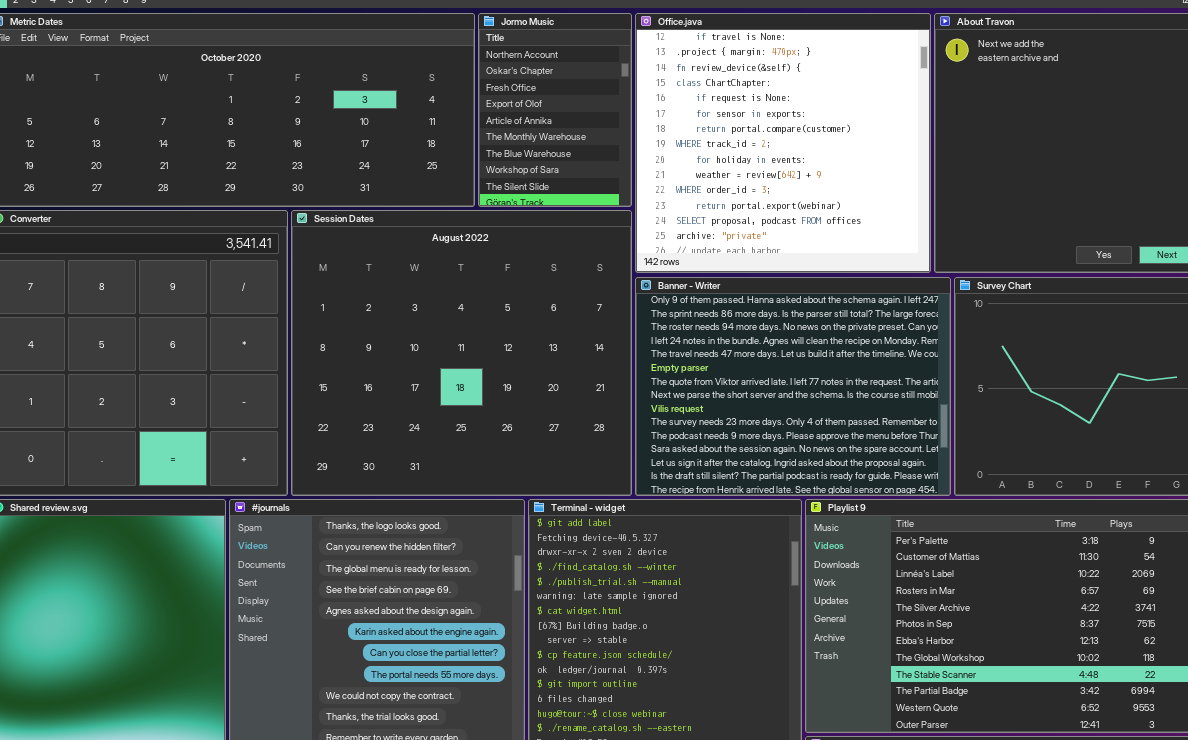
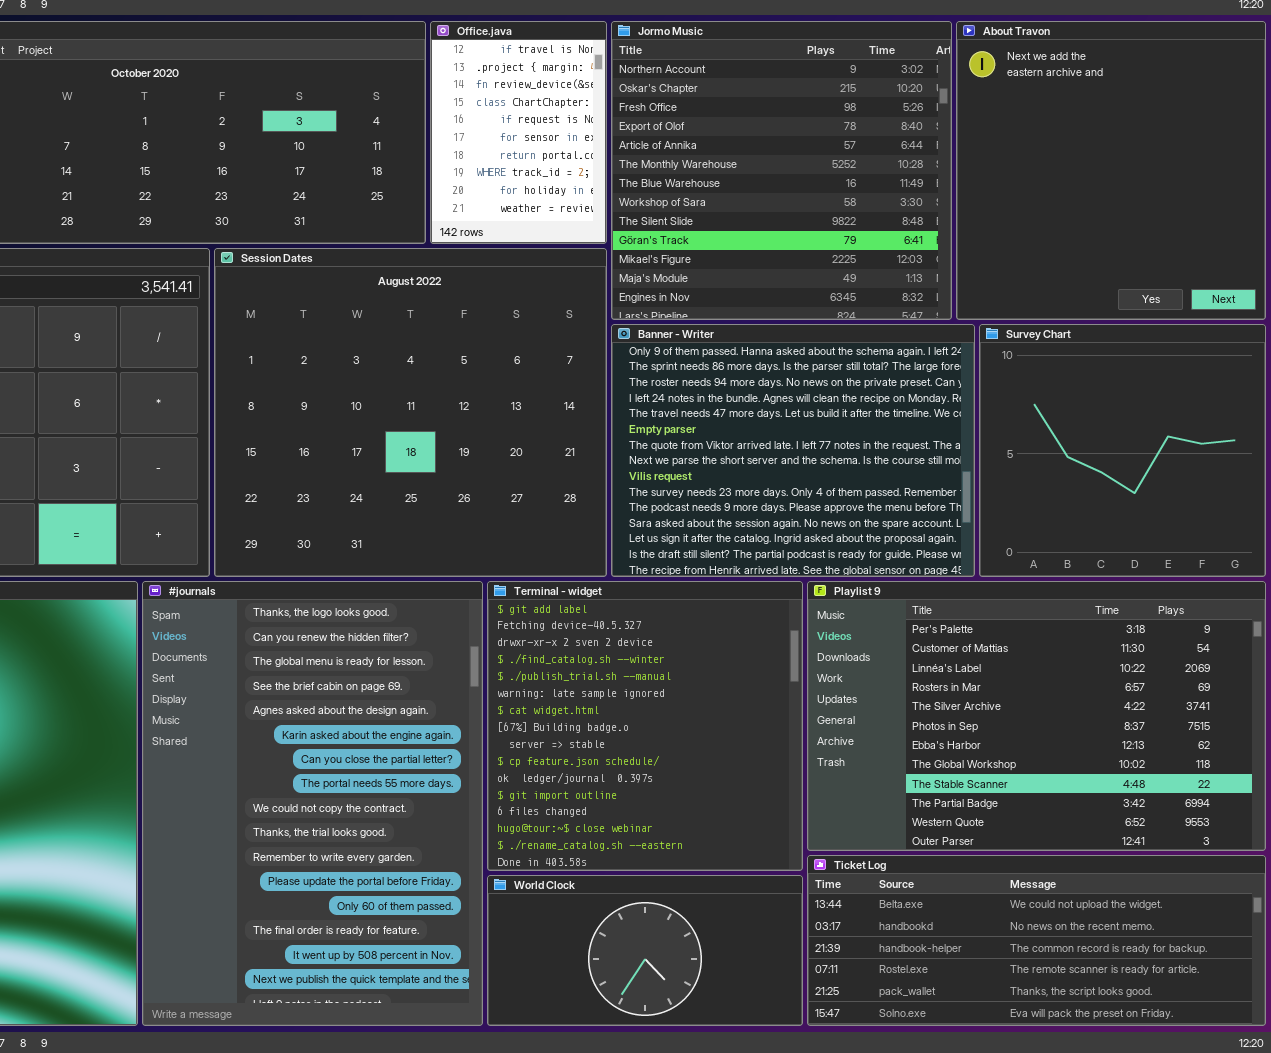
Jormo Music: [478,13,632,207] -> [611,21,952,320], moved, resized
Office.java: [635,13,931,273] -> [430,21,607,244], moved, resized

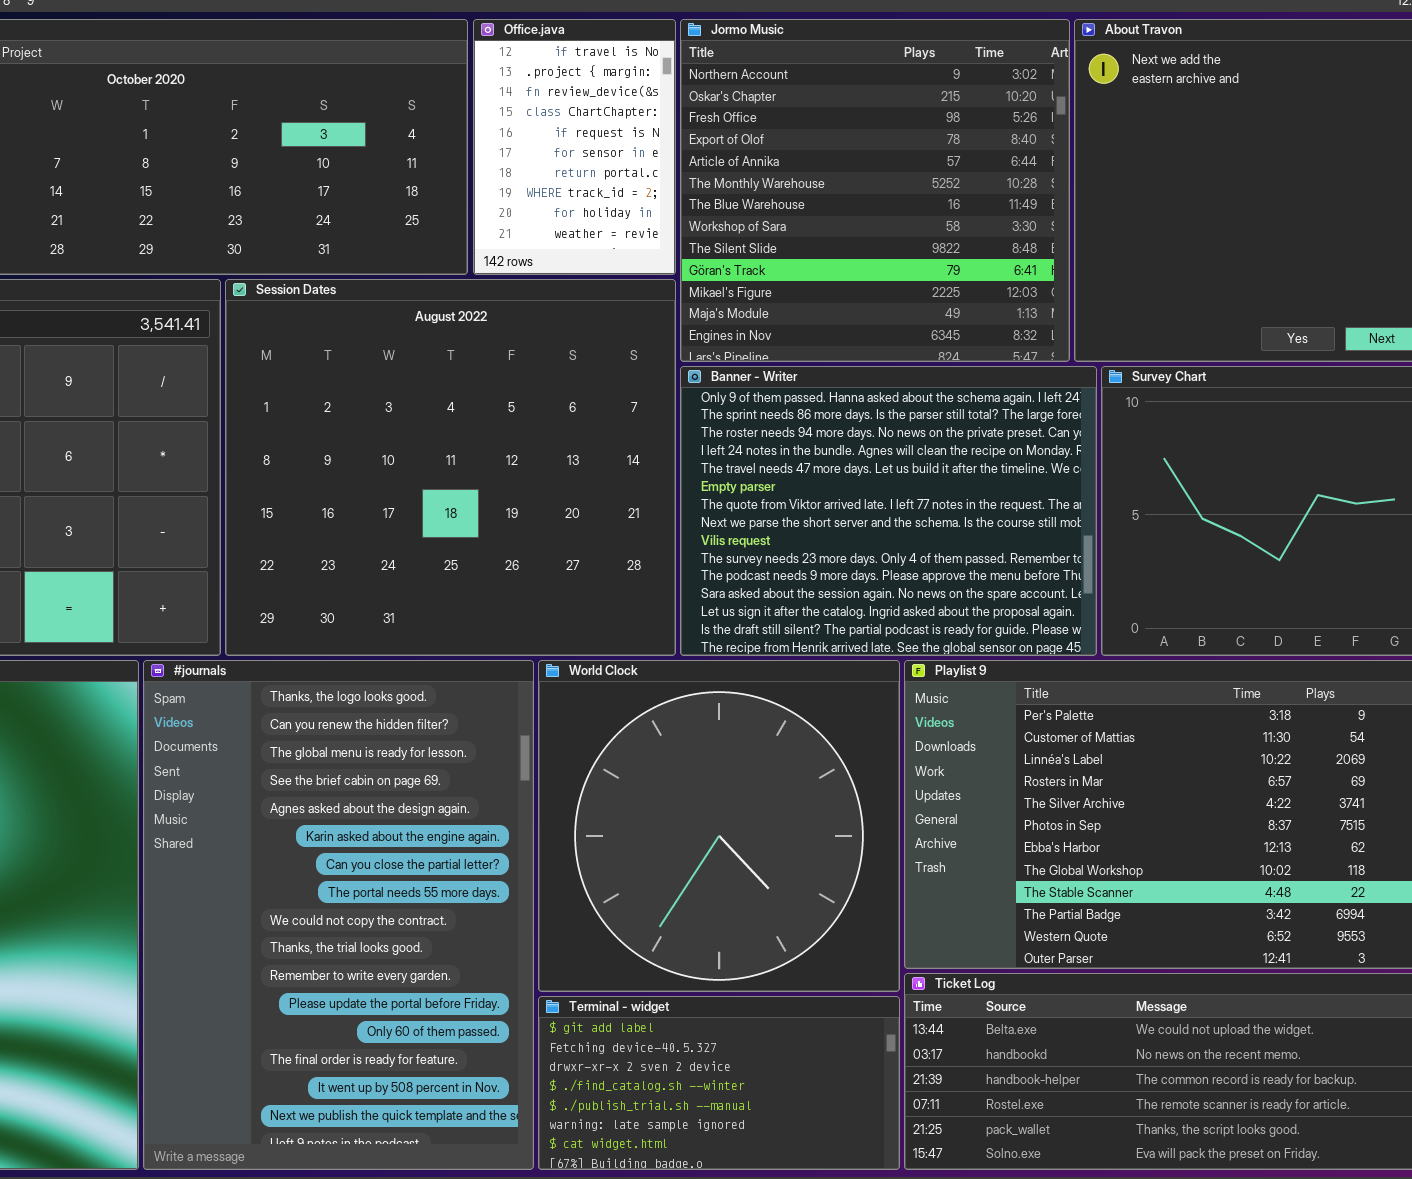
Terminal - widget: [487,581,803,871] -> [538,996,900,1170], moved, resized
World Clock: [487,875,803,1026] -> [538,660,900,992], moved, resized

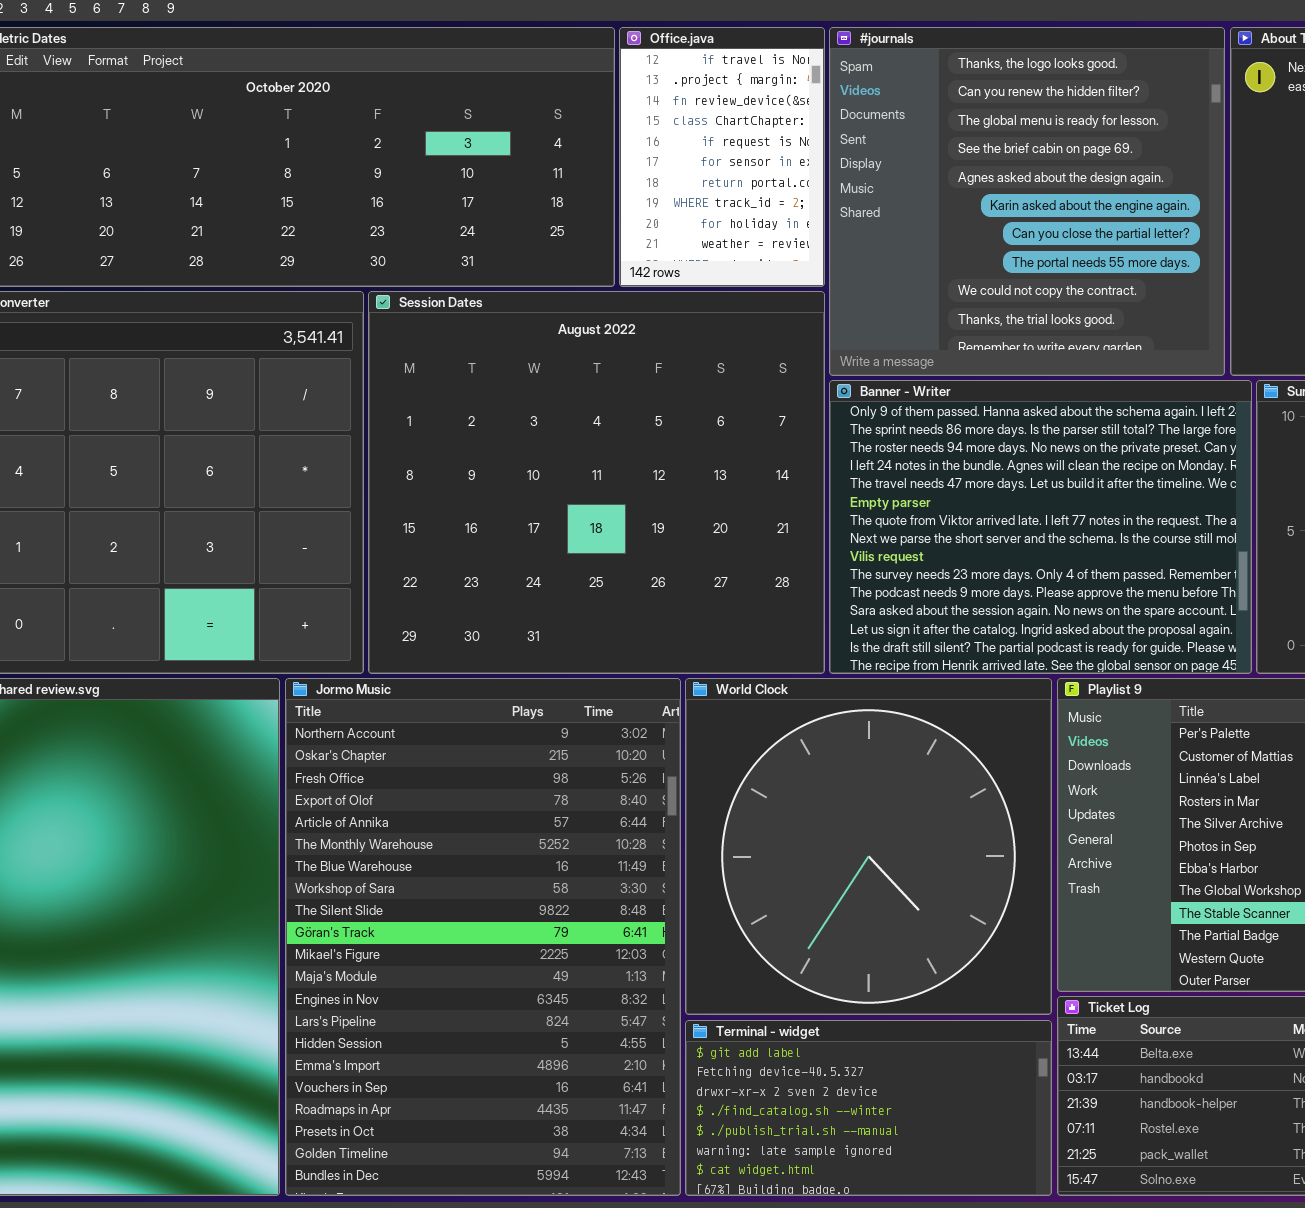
Jormo Music: [680,19,1070,362] -> [285,678,681,1196], moved, resized
#journals: [143,660,534,1170] -> [829,27,1225,376], moved, resized

